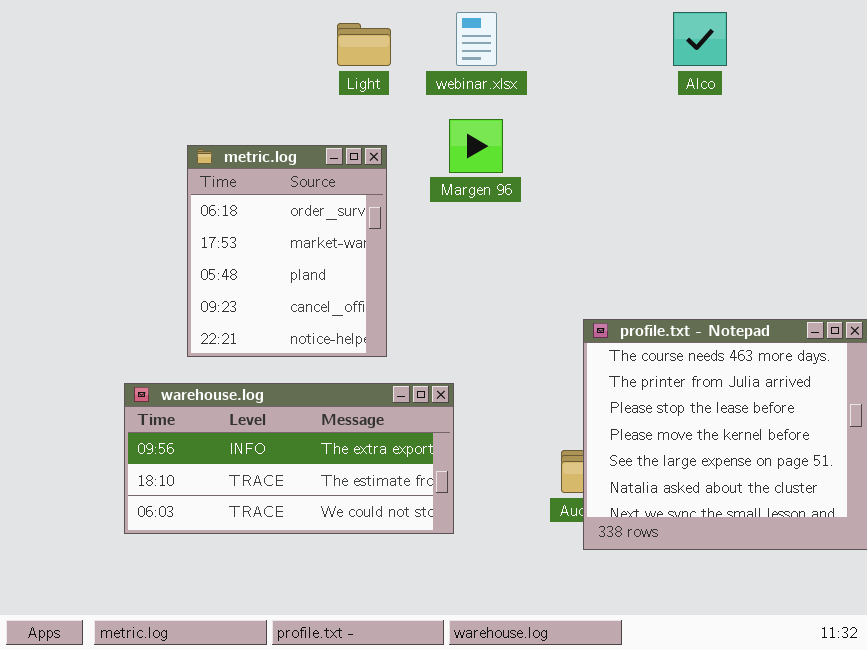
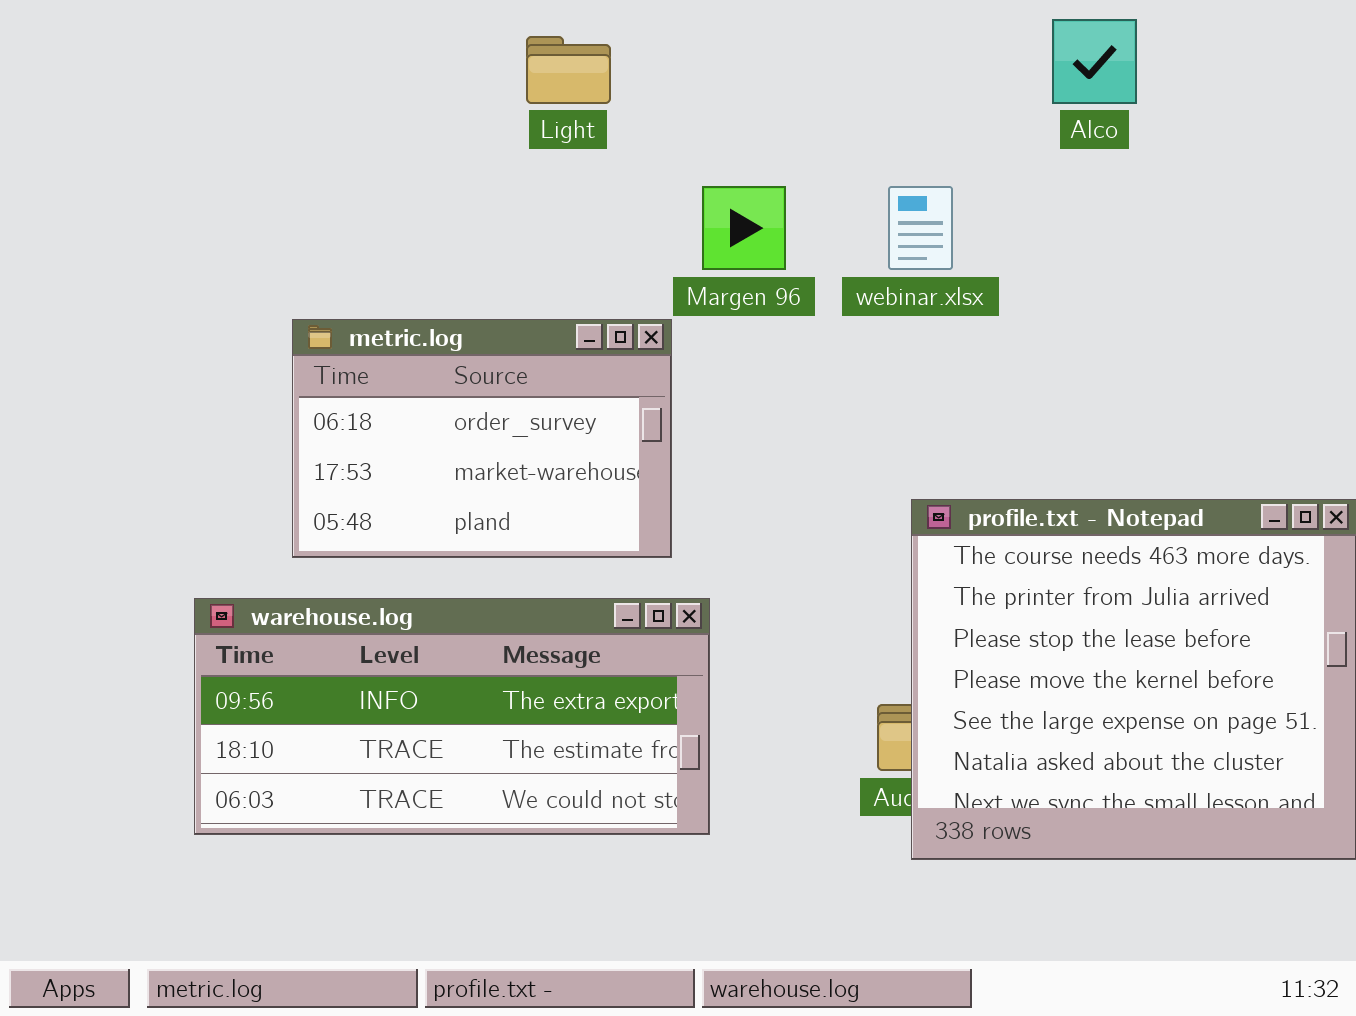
webinar.xlsx: [456,12,497,66] -> [888,186,953,270], moved
metric.log: [187,145,387,357] -> [292,319,672,558], resized

